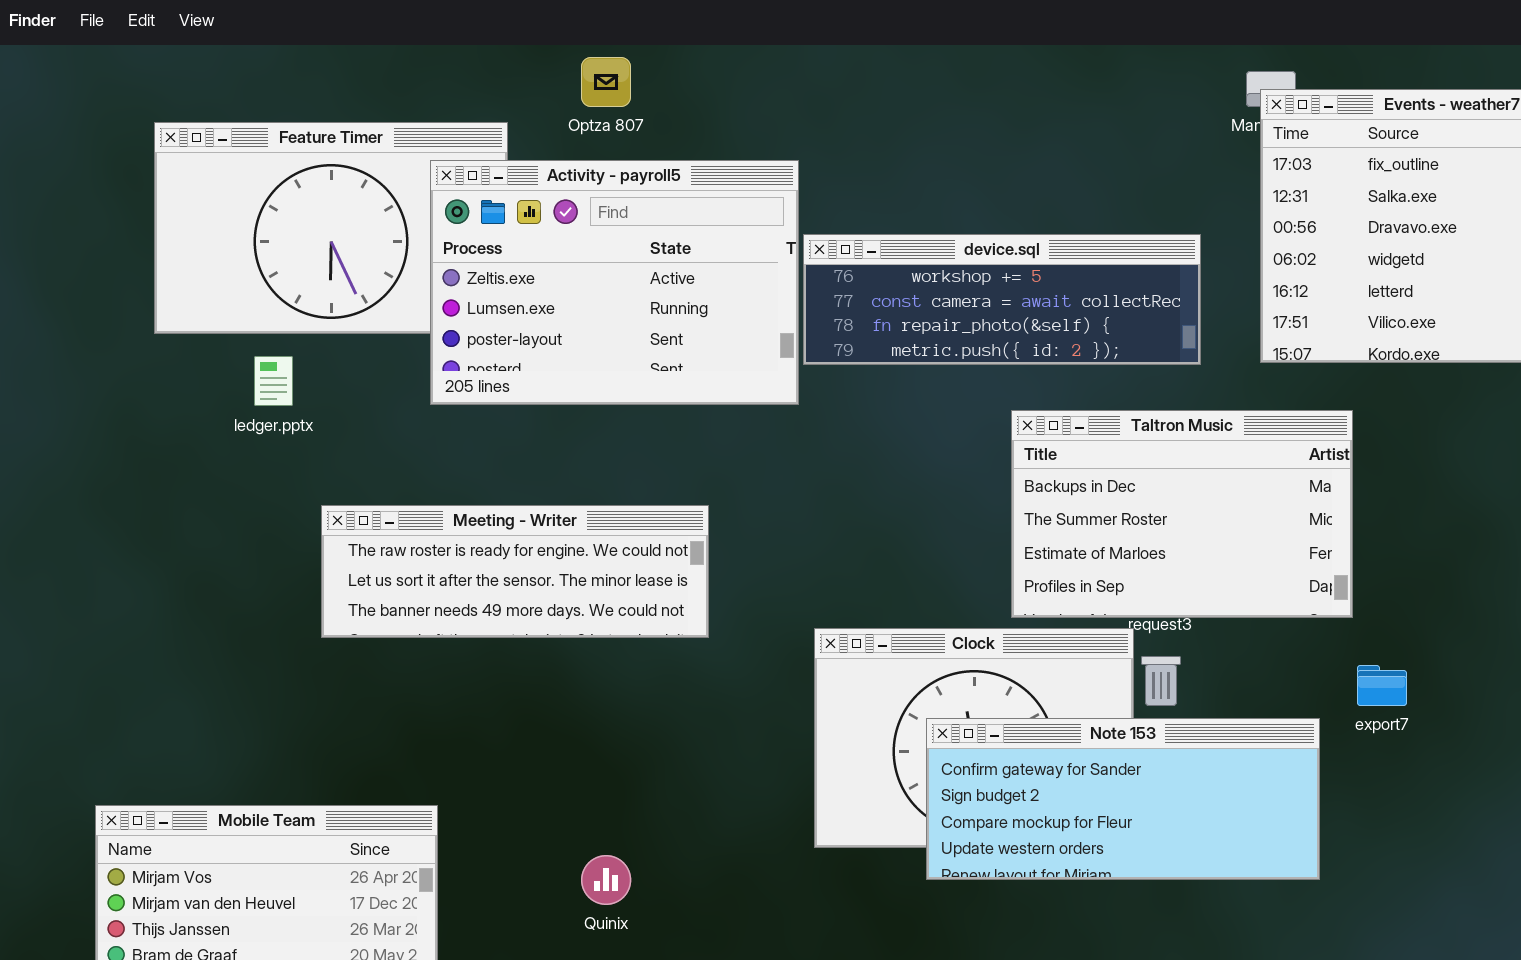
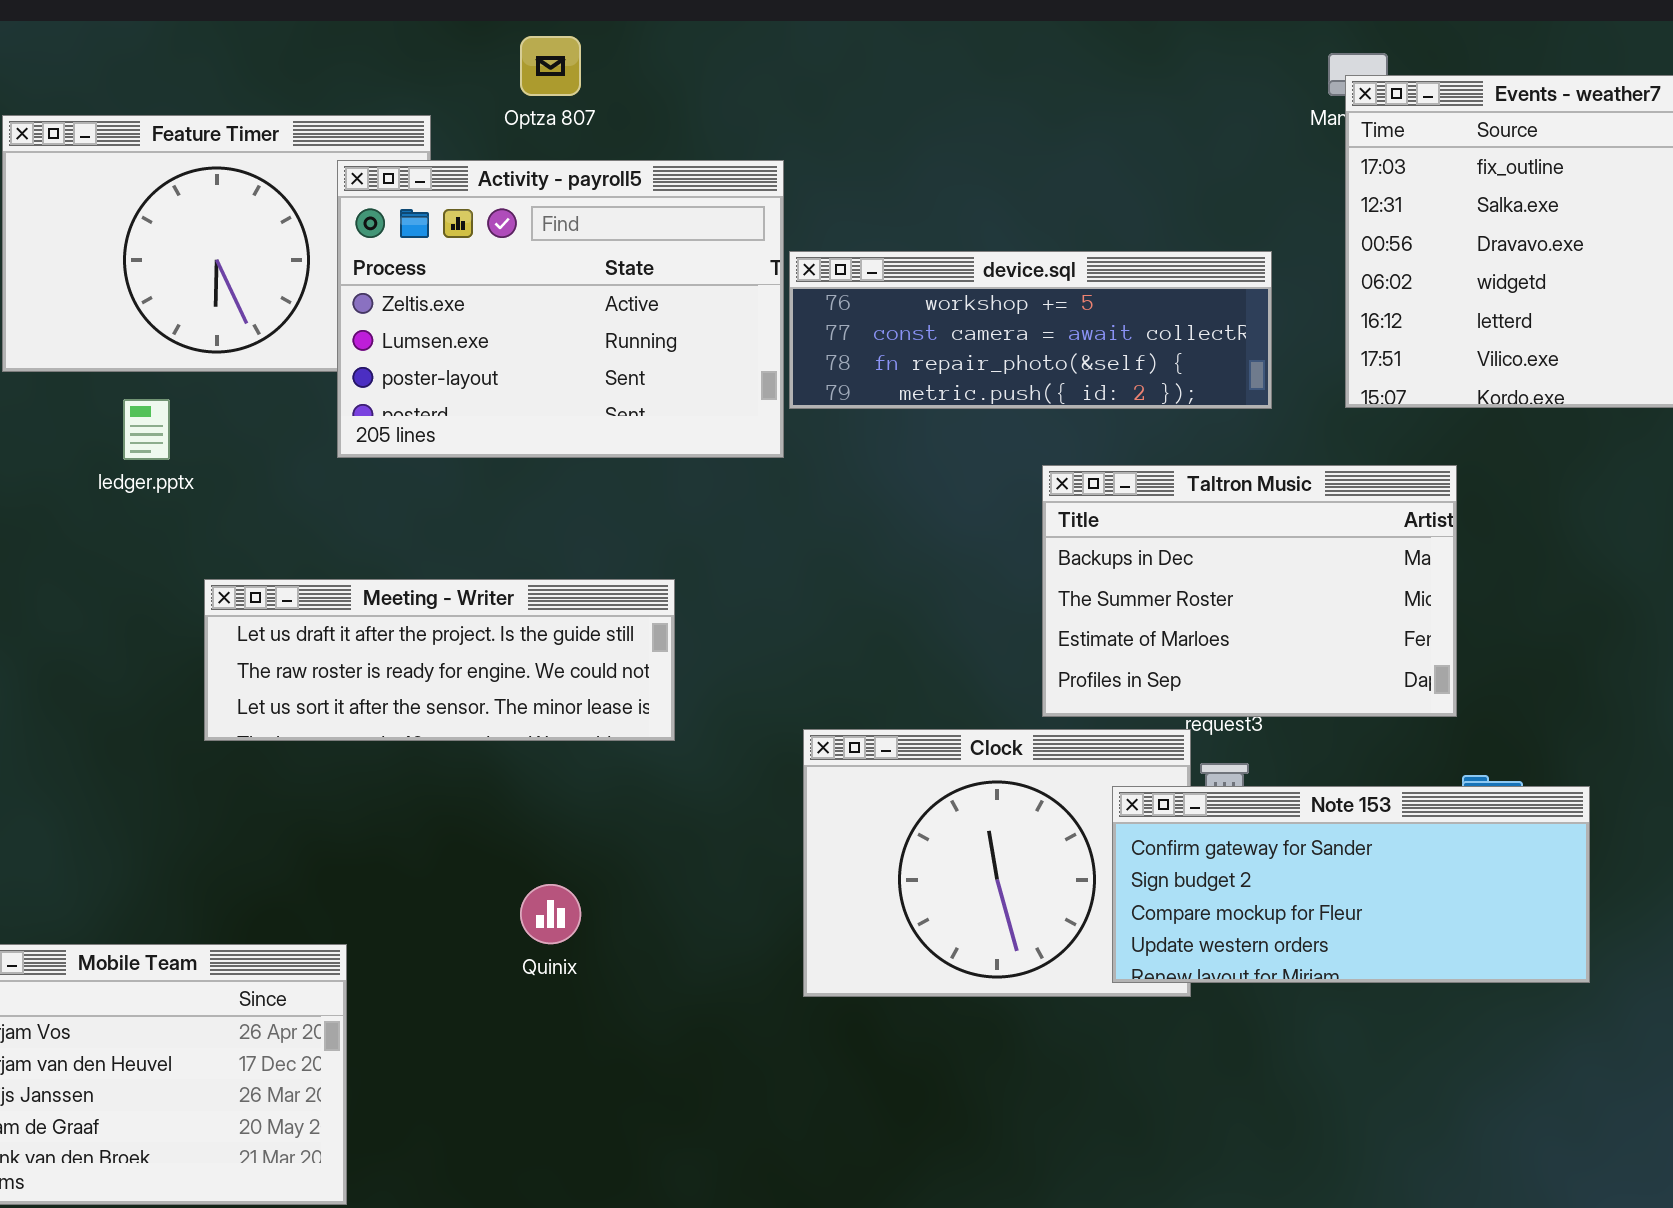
Meeting - Writer: [321,505,709,638] -> [204,579,675,741], scrolled up 1 row
Note 153: [926,718,1320,880] -> [1112,786,1590,983], moved
Quinix: [581,855,631,905] -> [520,884,581,944], moved

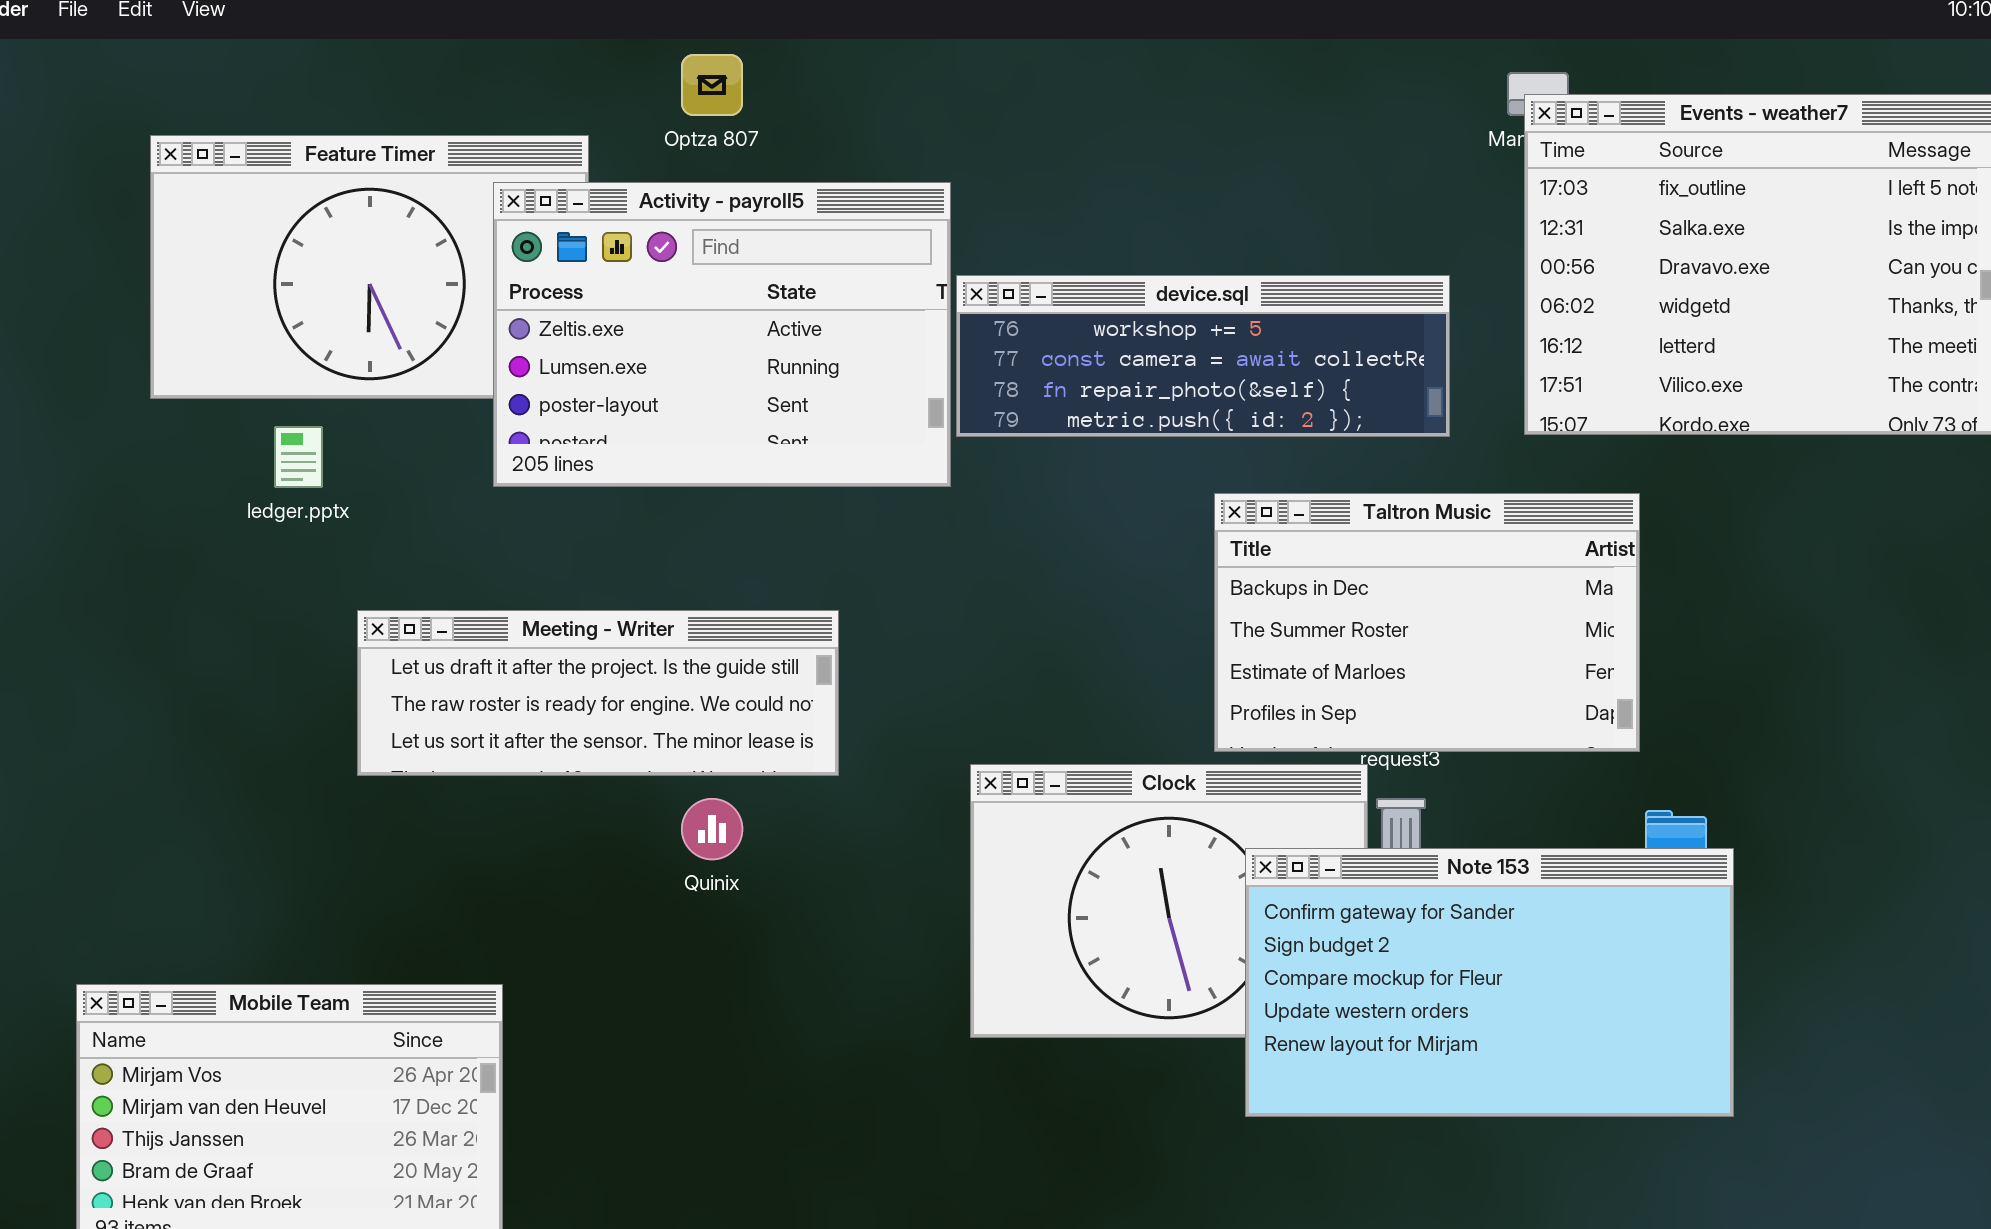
Note 153: [1112,786,1590,983] -> [1245,848,1734,1117], moved, resized
Quinix: [520,884,581,944] -> [681,798,743,860], moved

